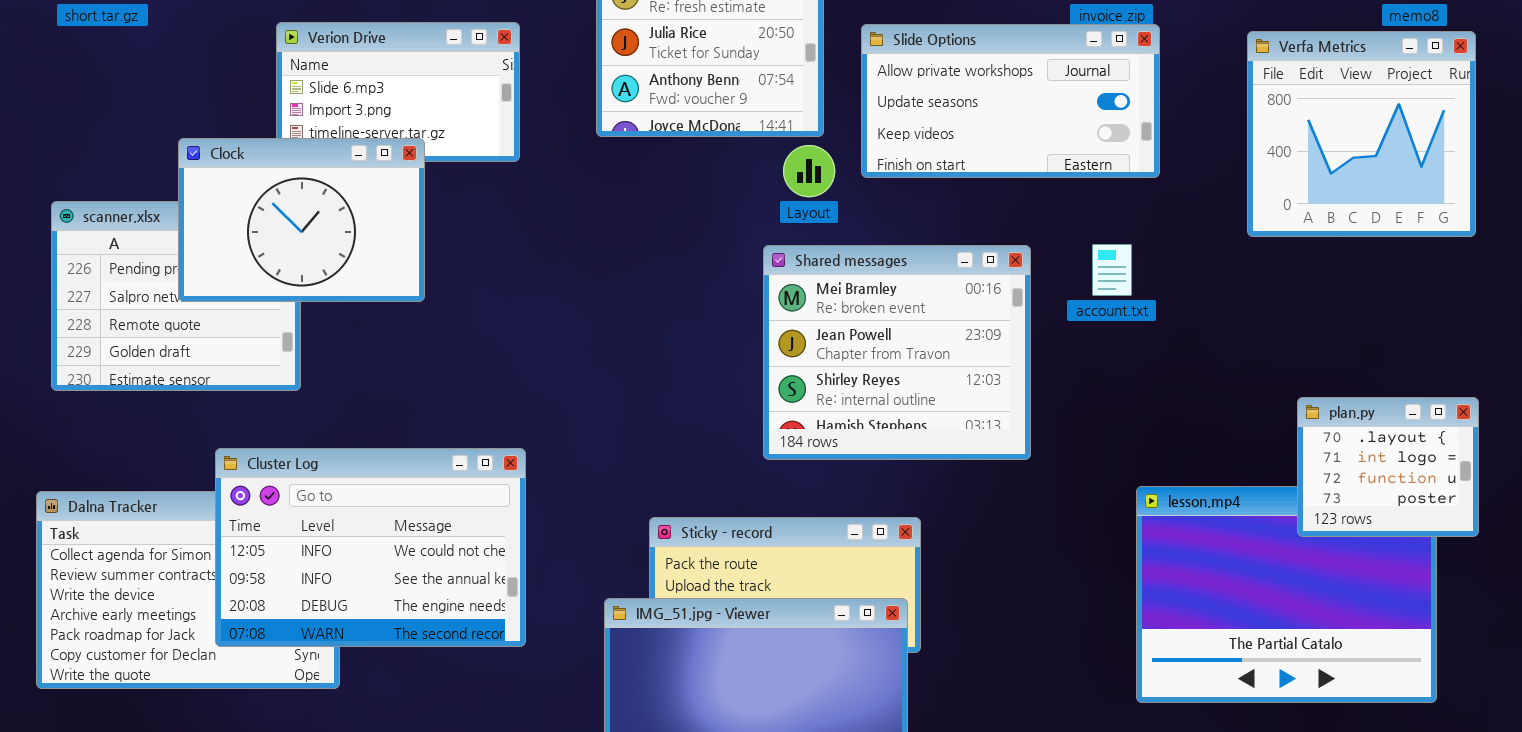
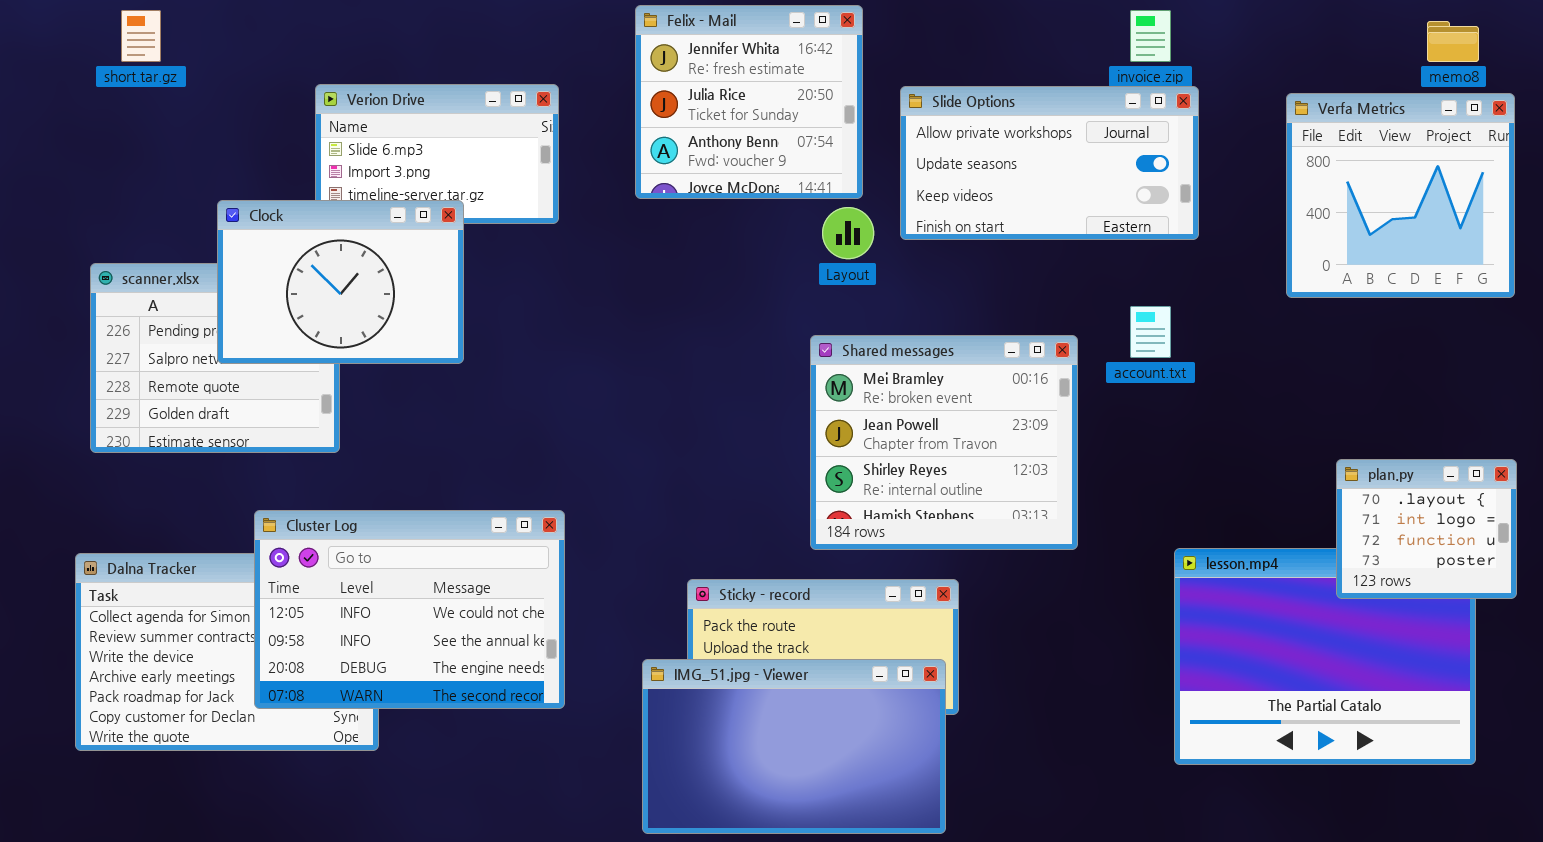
Shared messages: [763,245,1031,460] -> [810,335,1078,550], moved

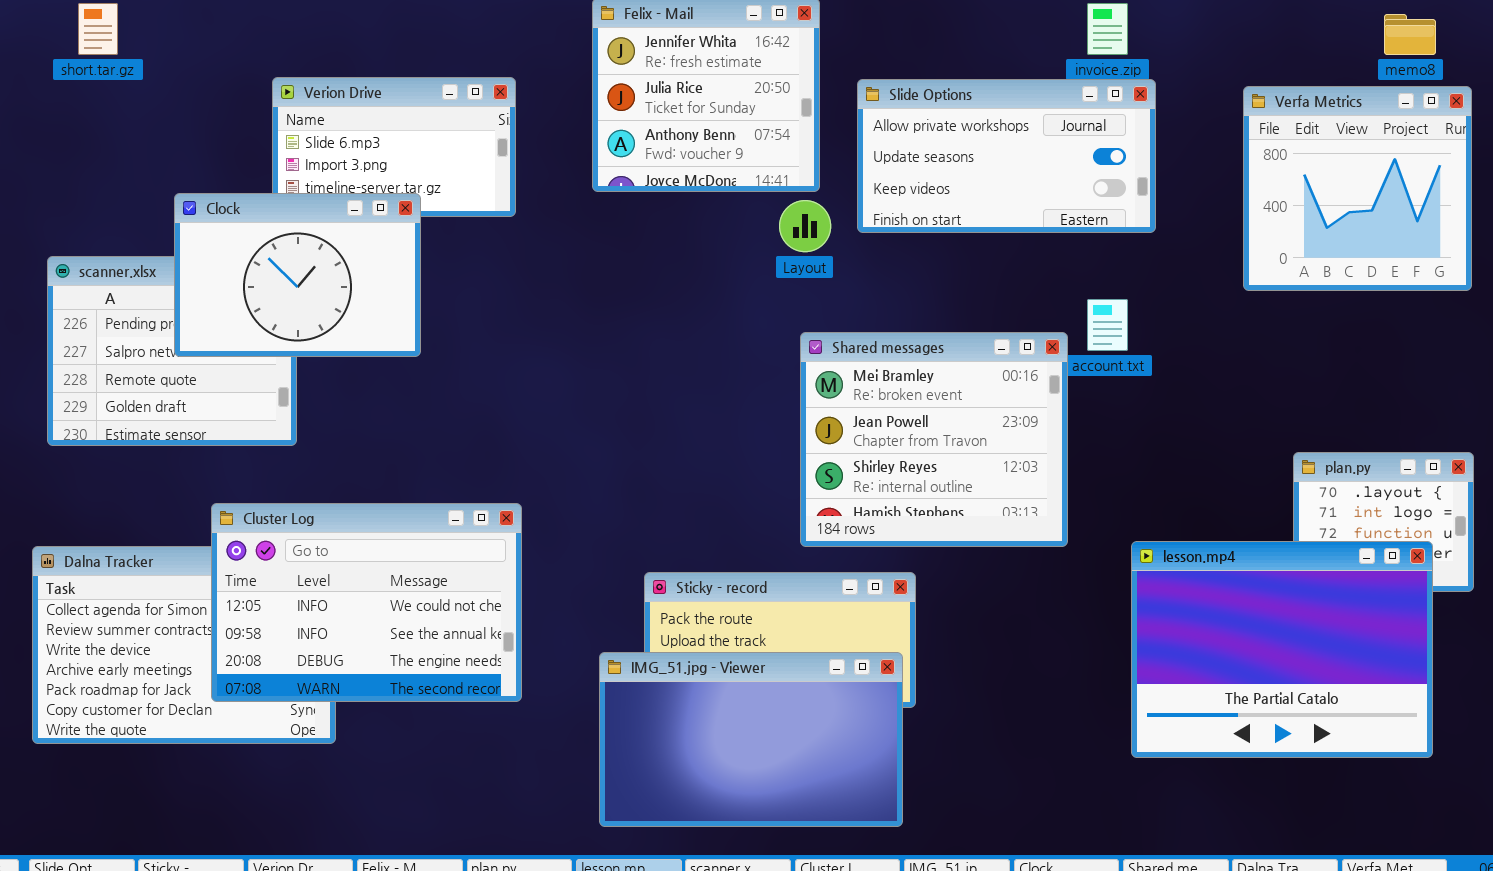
Shared messages: [810,335,1078,550] -> [800,332,1068,547], moved
lesson.mp4: [1174,548,1476,765] -> [1131,541,1433,758], raised

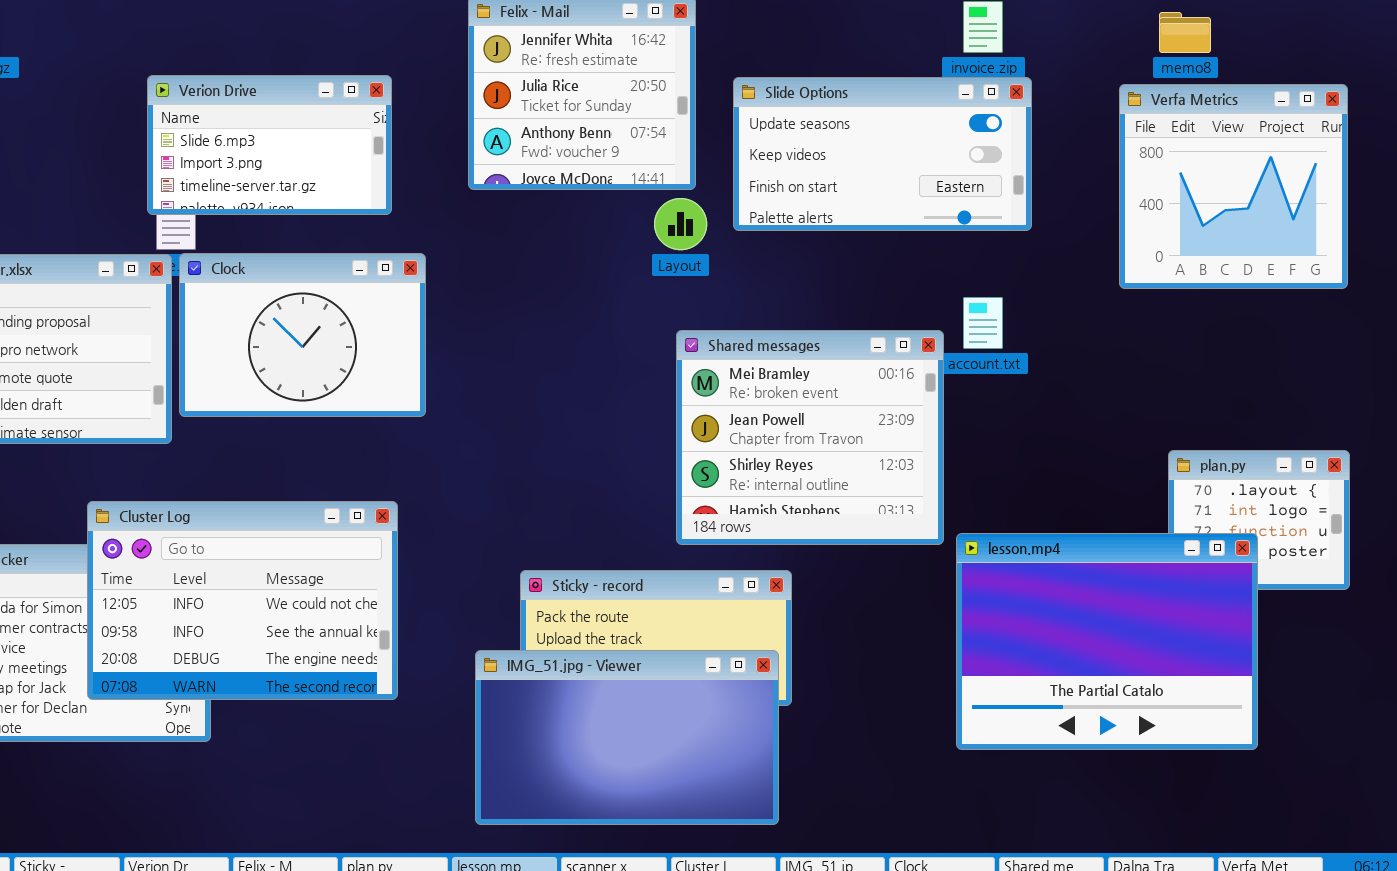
memo8: [1384,14,1436,55] -> [1159,12,1211,53], moved
Slide Options: [857,79,1156,233] -> [733,77,1032,231], scrolled down 1 row
Clock: [174,193,421,357] -> [179,253,426,417], moved
lesson.mp4: [1131,541,1433,758] -> [956,533,1258,750], moved

